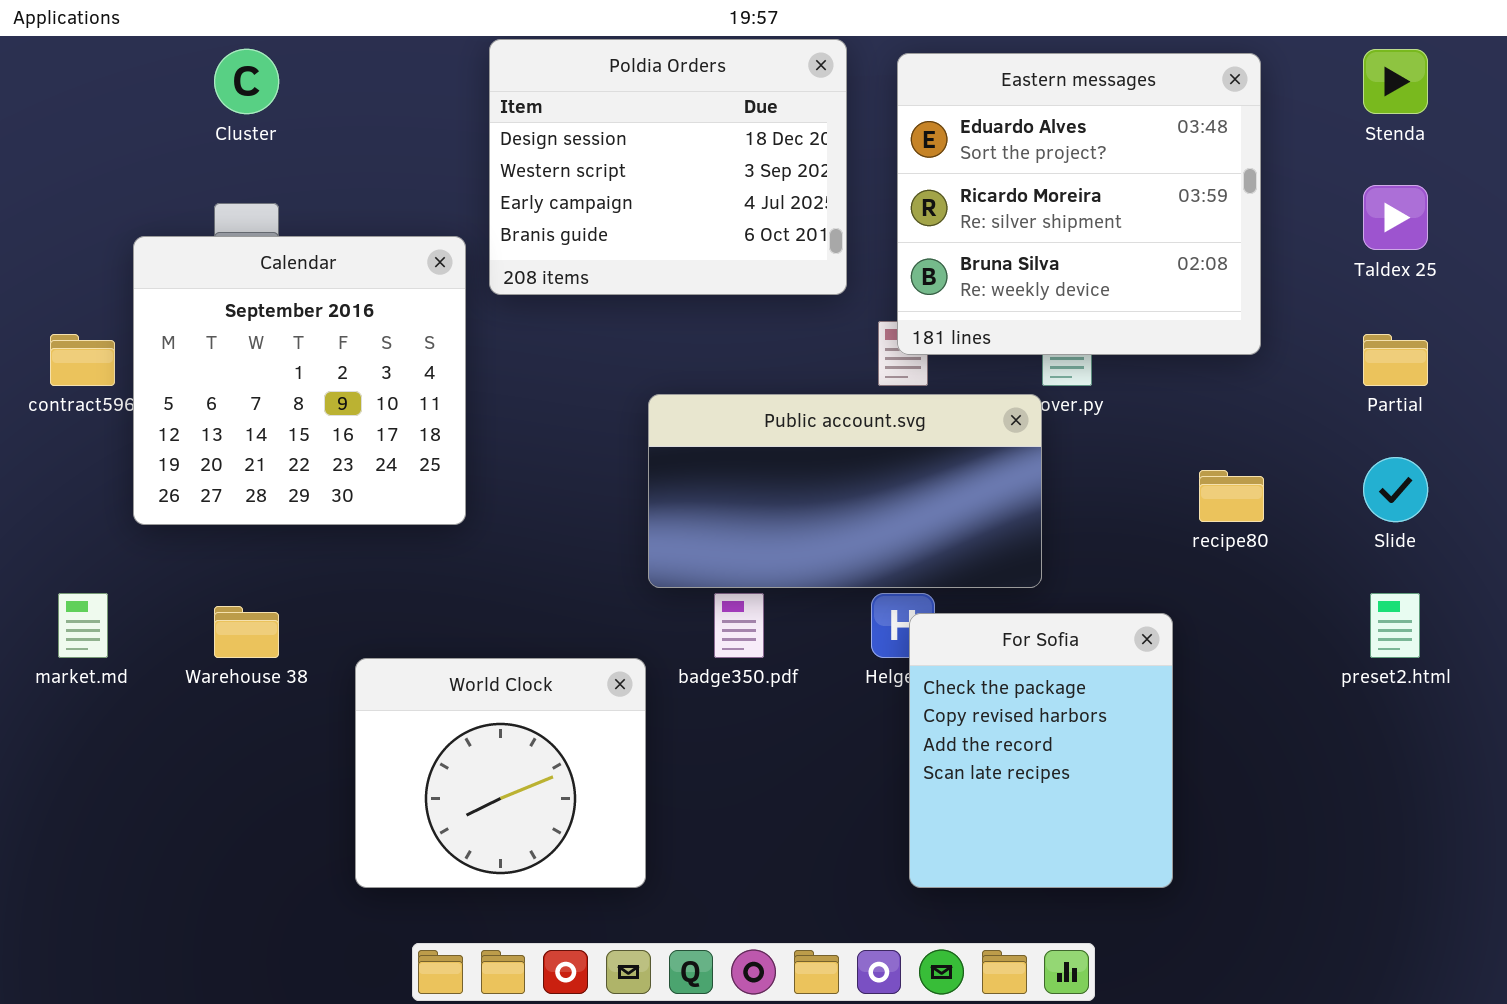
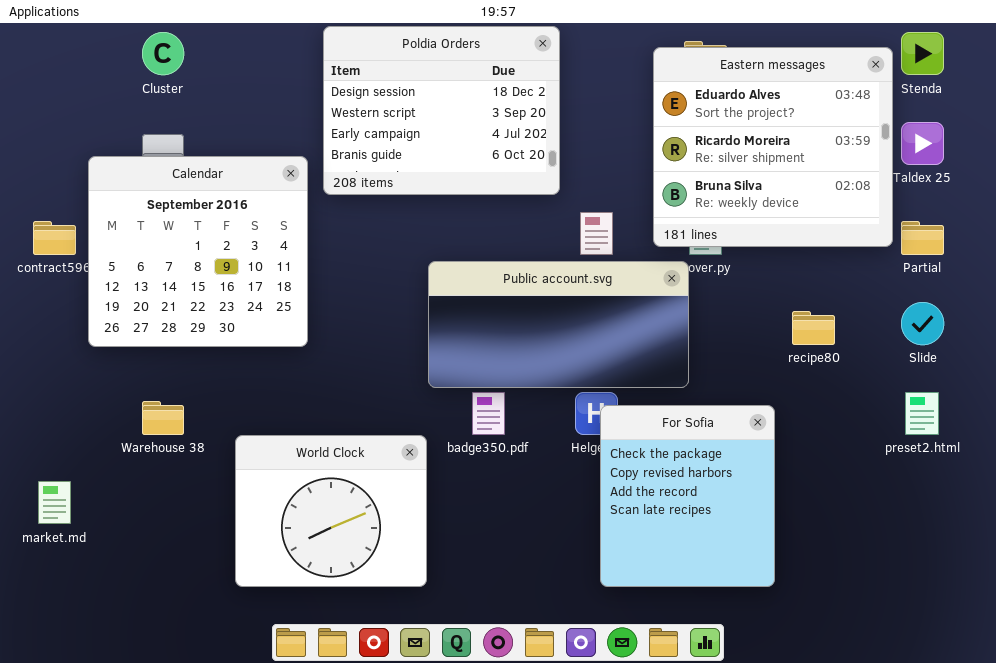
Eastern messages: [897,53,1261,355] -> [653,47,893,247], moved
market.md: [58,593,108,658] -> [38,481,71,524], moved

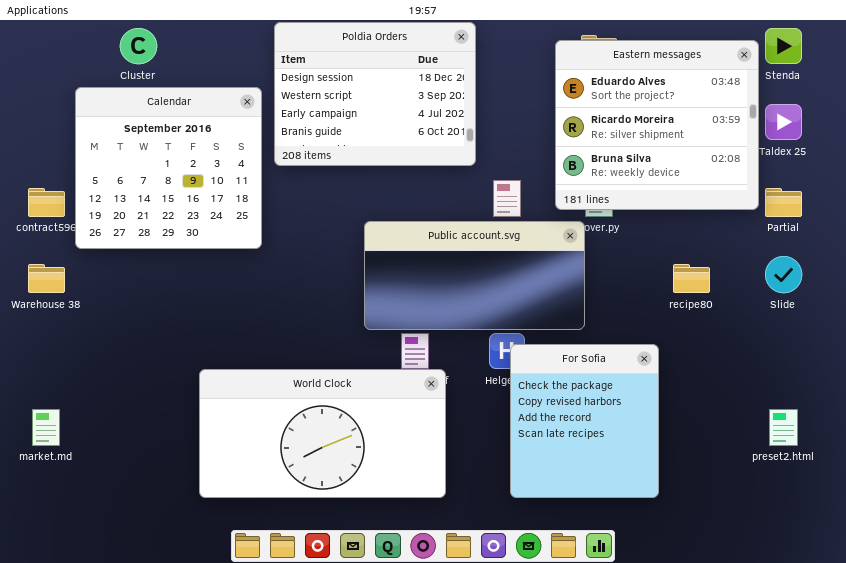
Calendar: [88,156,308,347] -> [75,87,262,249], moved
preset2.html: [905,392,939,435] -> [769,409,798,446], moved
Warehouse 38: [142,401,184,435] -> [28,264,65,293], moved
World Clock: [235,435,427,587] -> [199,369,446,498], resized

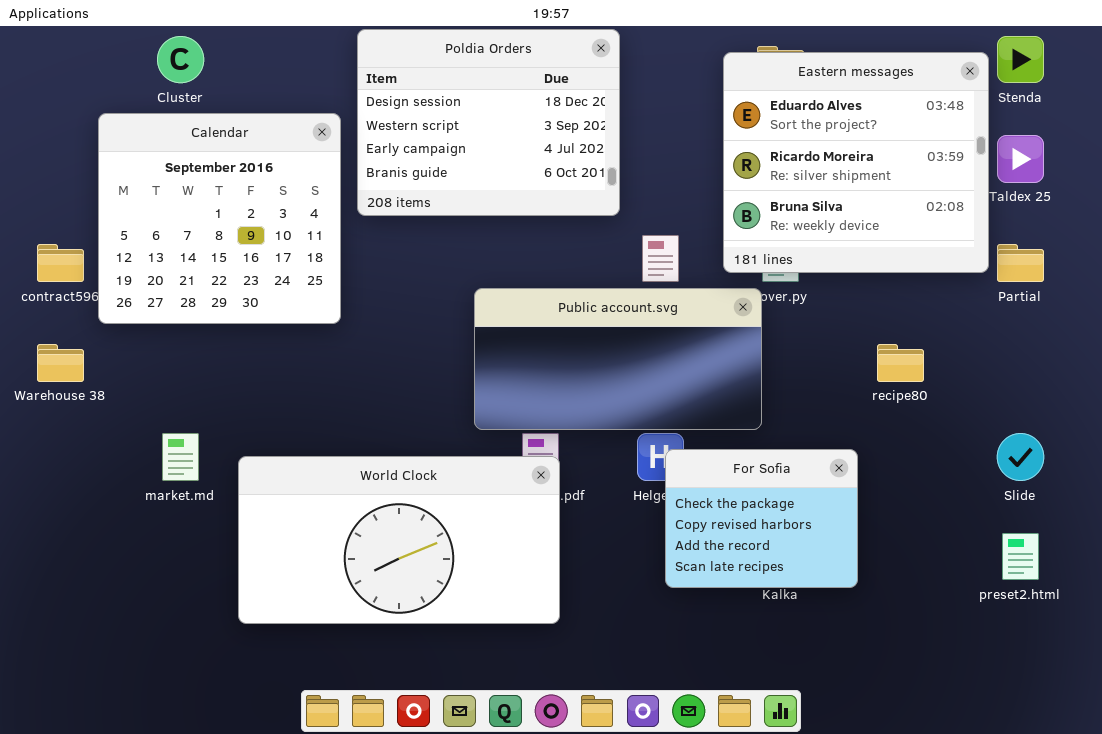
Slide: [765,256,802,293] -> [997,433,1044,481], moved
For Sofia: [510,344,659,498] -> [665,449,858,588], resized
World Clock: [199,369,446,498] -> [238,456,560,624], moved
market.md: [32,409,60,446] -> [162,433,199,481], moved

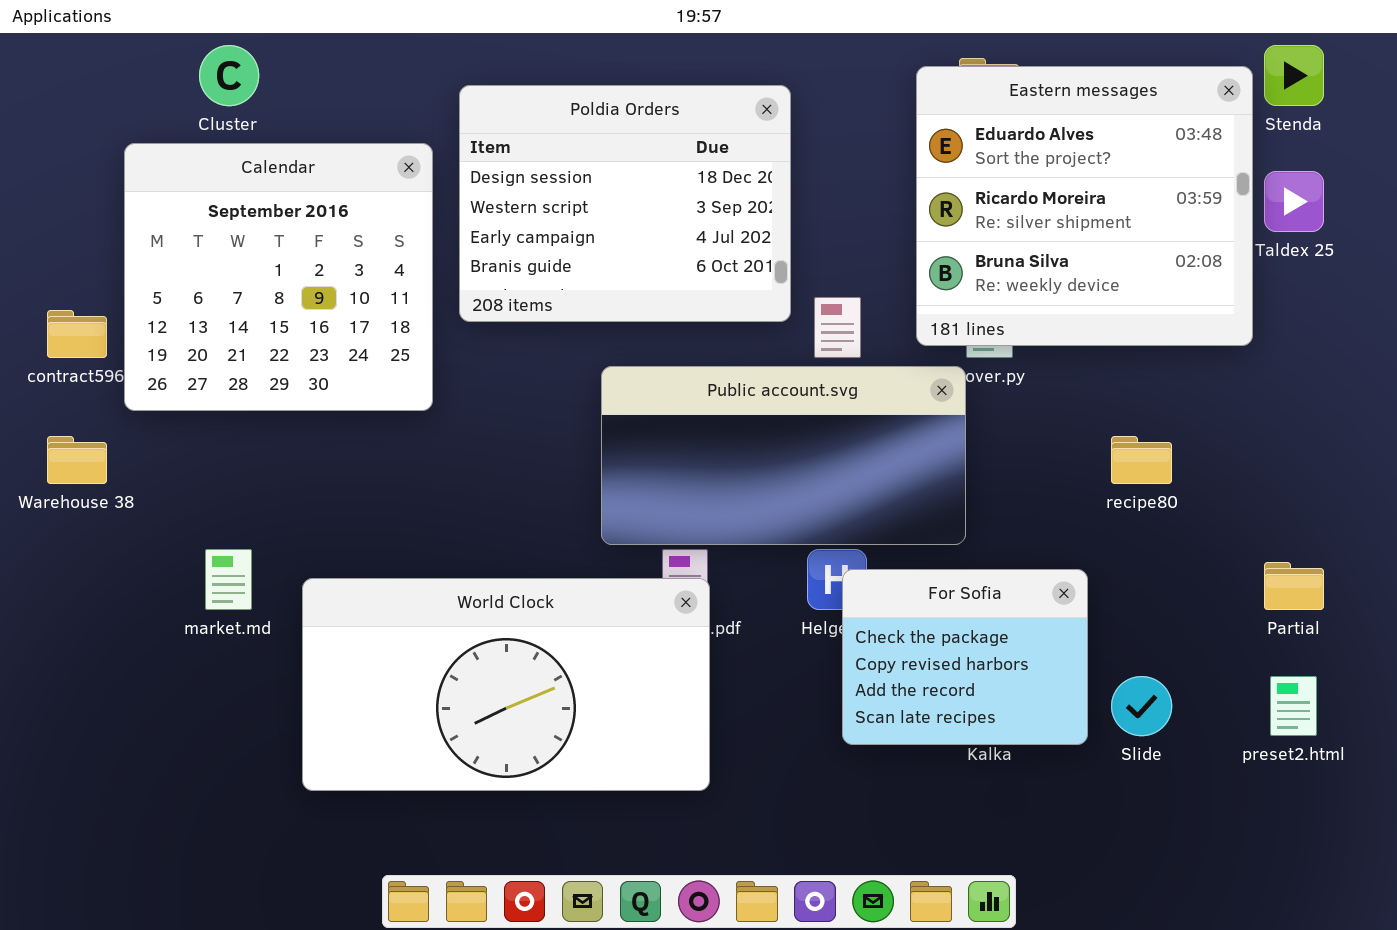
Poldia Orders: [357,29,620,216] -> [459,85,791,322], moved
Partial: [997,244,1044,282] -> [1264,562,1324,610], moved
Slide: [997,433,1044,481] -> [1111,676,1172,736], moved

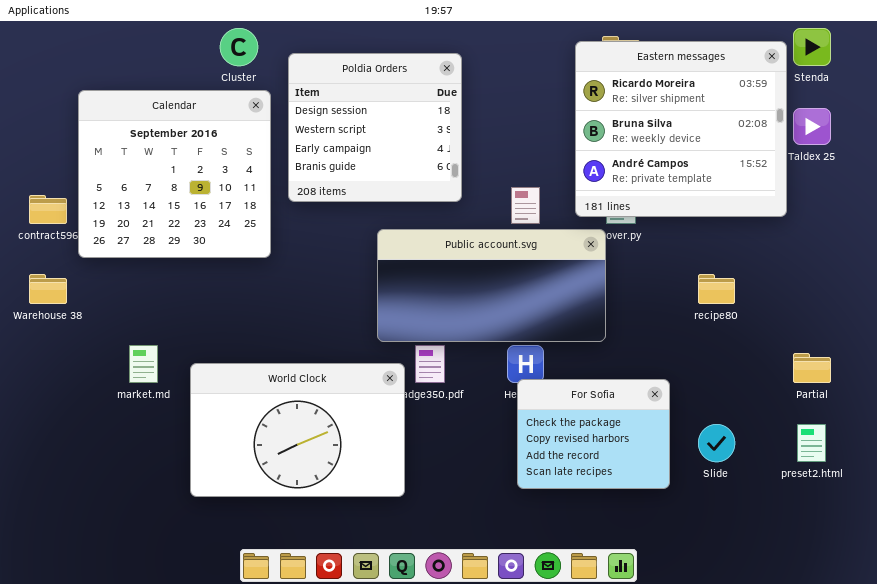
Cluster: [199,45,259,106] -> [220,28,258,66], moved
Eastern messages: [916,66,1253,346] -> [575,41,787,217], scrolled down 1 row
Poldia Orders: [459,85,791,322] -> [288,53,462,202], resized
For Sofia: [842,569,1088,745] -> [517,379,670,489], moved
World Clock: [302,578,710,791] -> [190,363,405,497], resized

